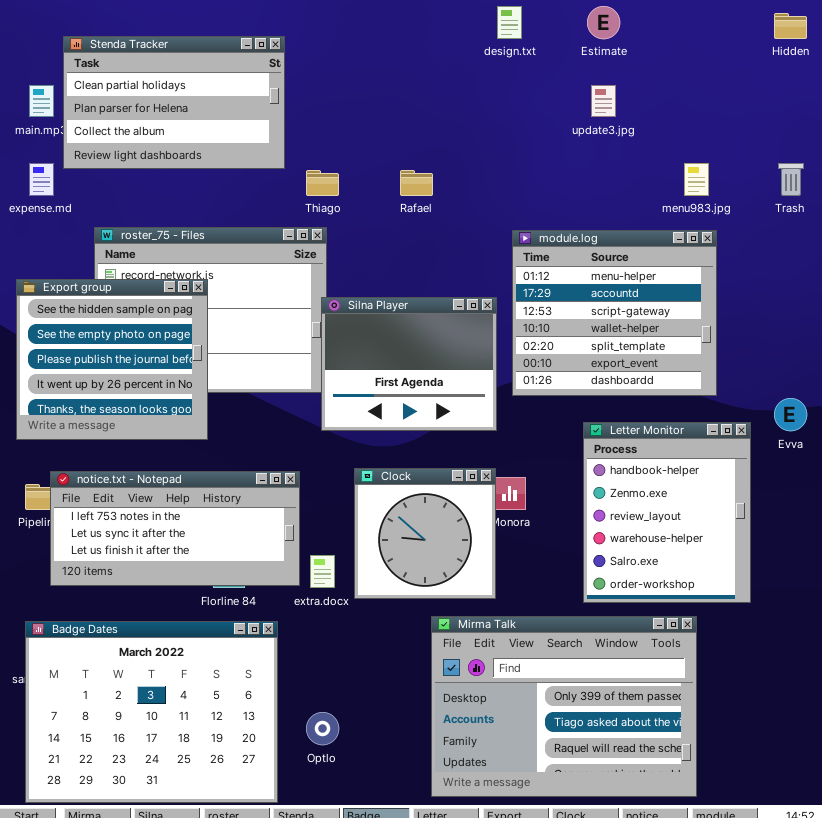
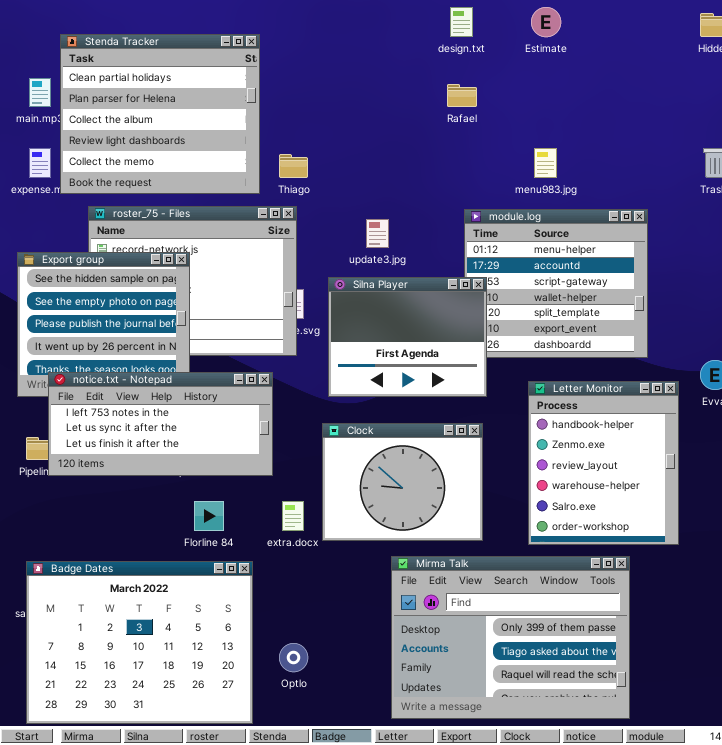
Stenda Tracker: [63,36,285,169] -> [60,34,260,194], resized
update3.jpg: [591,85,616,117] -> [366,219,389,248], moved
menu983.jpg: [684,163,709,196] -> [534,148,557,178], moved
Rafael: [400,170,433,196] -> [447,84,477,107], moved
Silna Player: [321,297,497,431] -> [328,277,487,397], moved
Clock: [354,468,496,599] -> [322,423,483,541], resized
notice.txt - Notepad: [50,471,300,586] -> [48,372,273,476], moved

